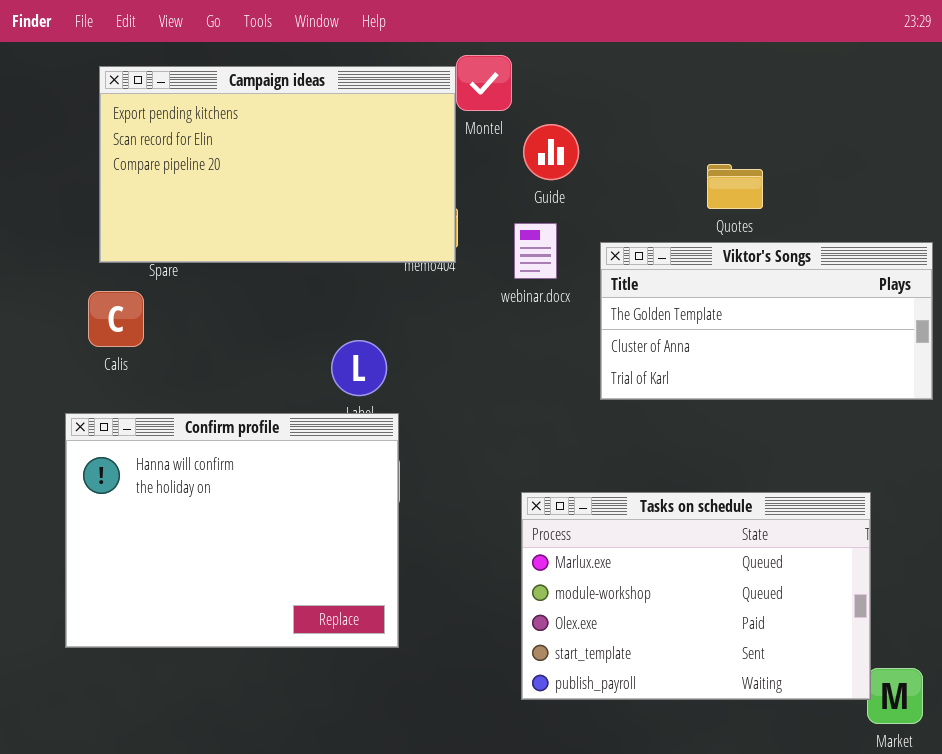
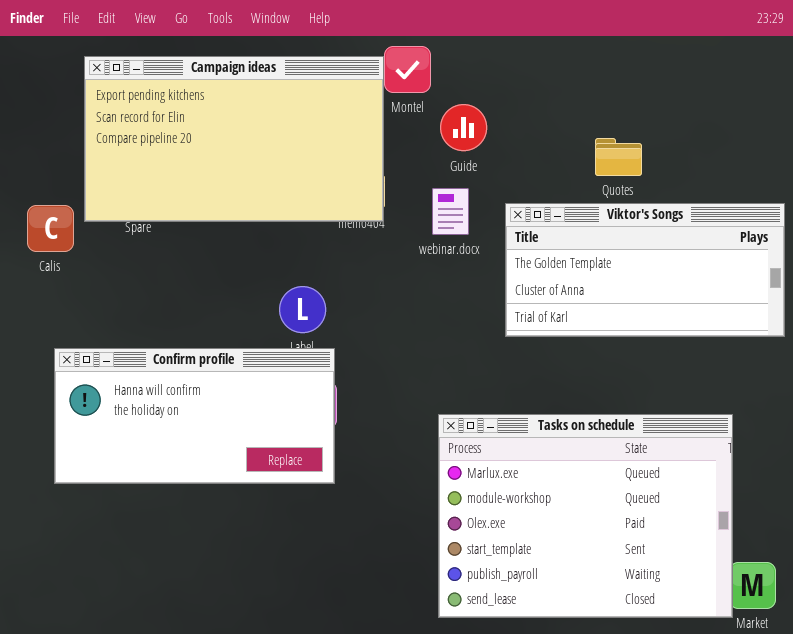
Calis: [88,291,144,347] -> [27,205,74,252], moved
Confirm profile: [65,413,399,648] -> [54,348,335,484], resized
Tasks on schedule: [521,492,871,700] -> [438,414,733,618], resized

